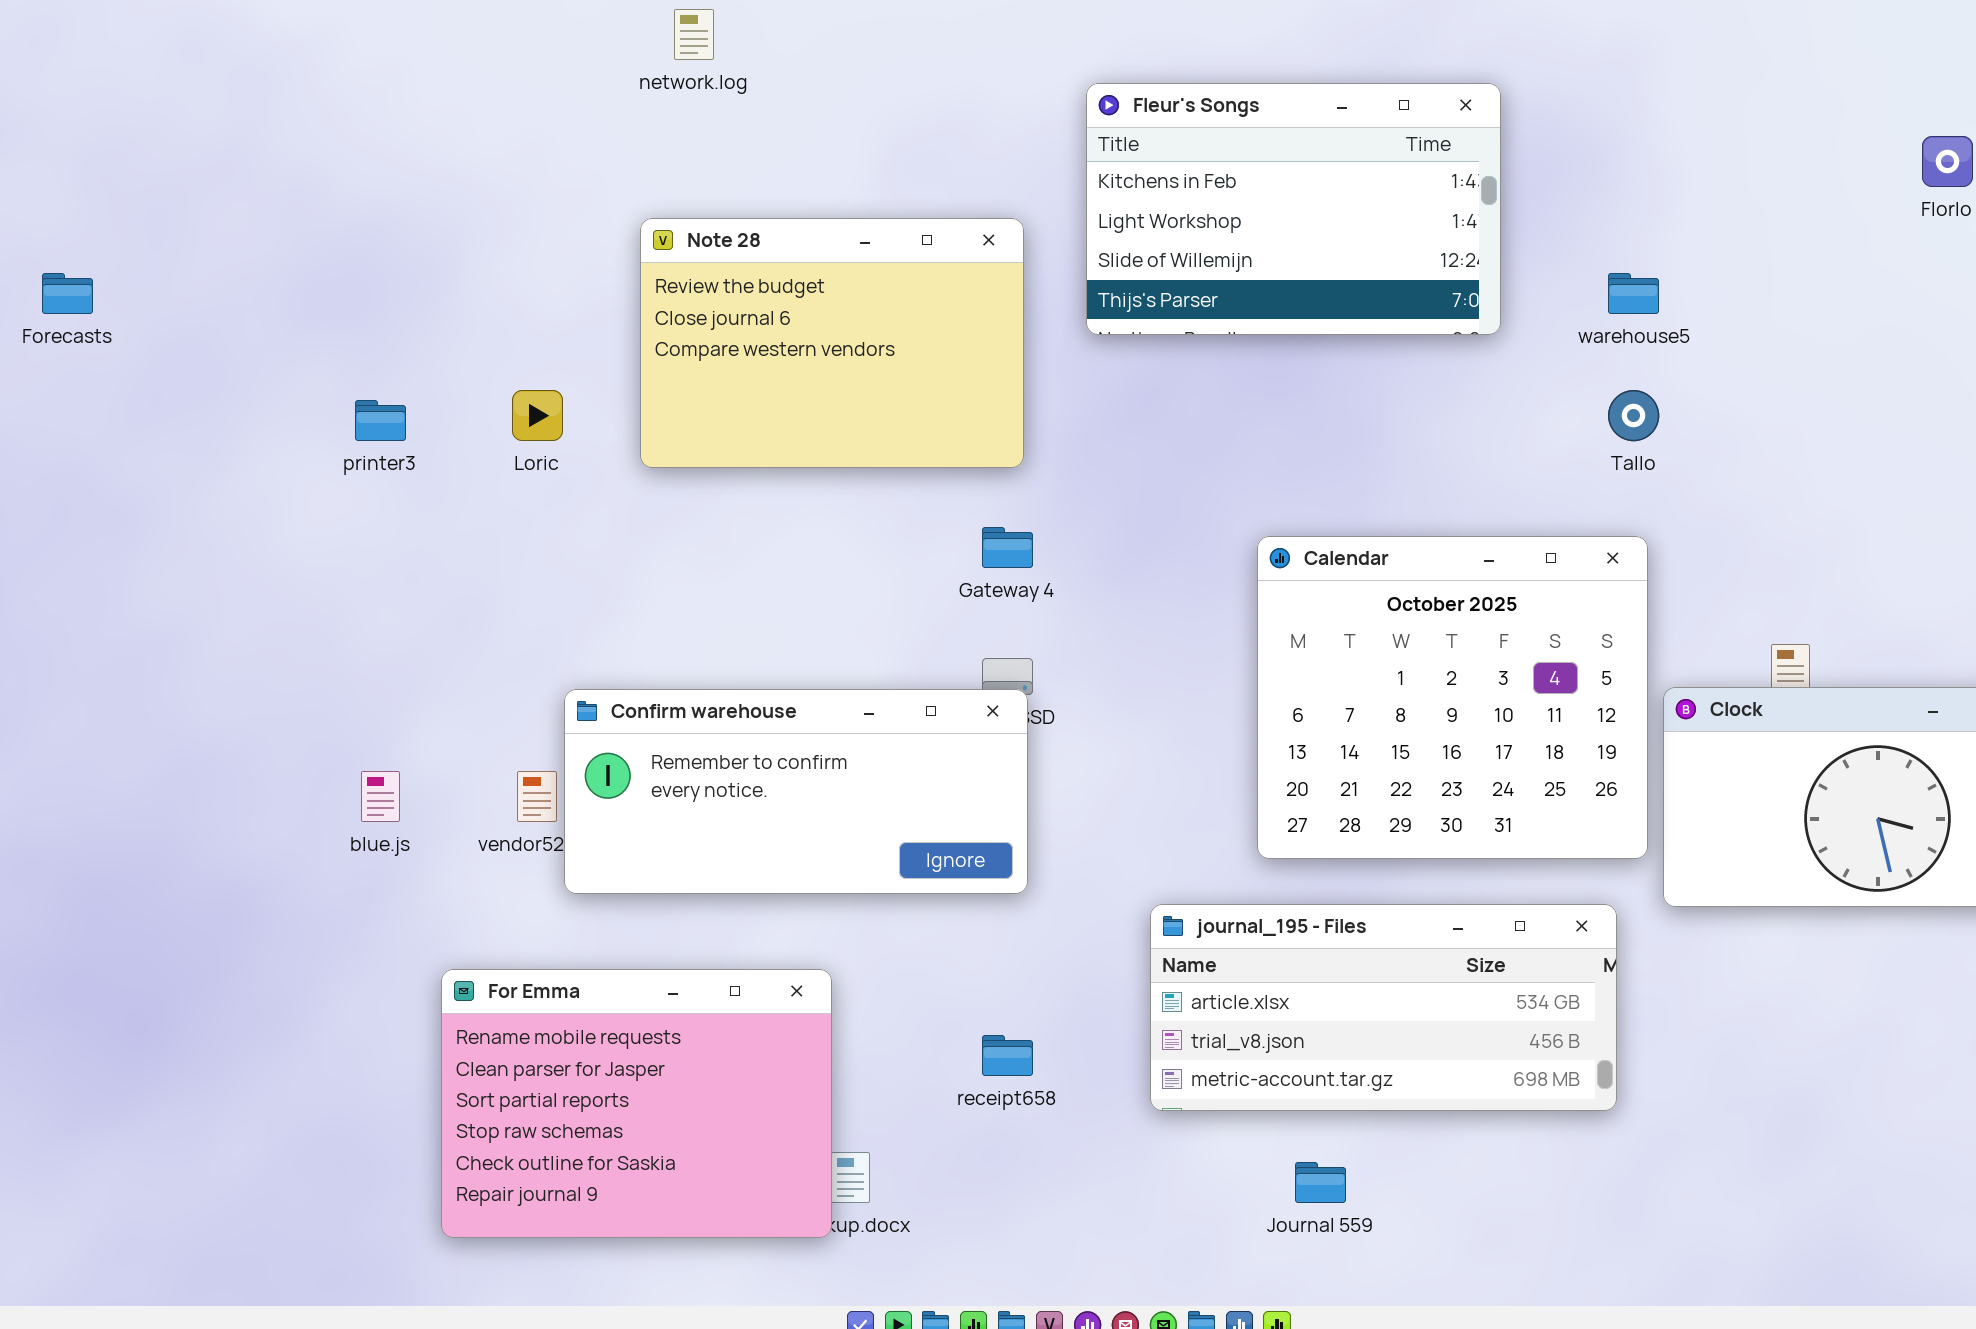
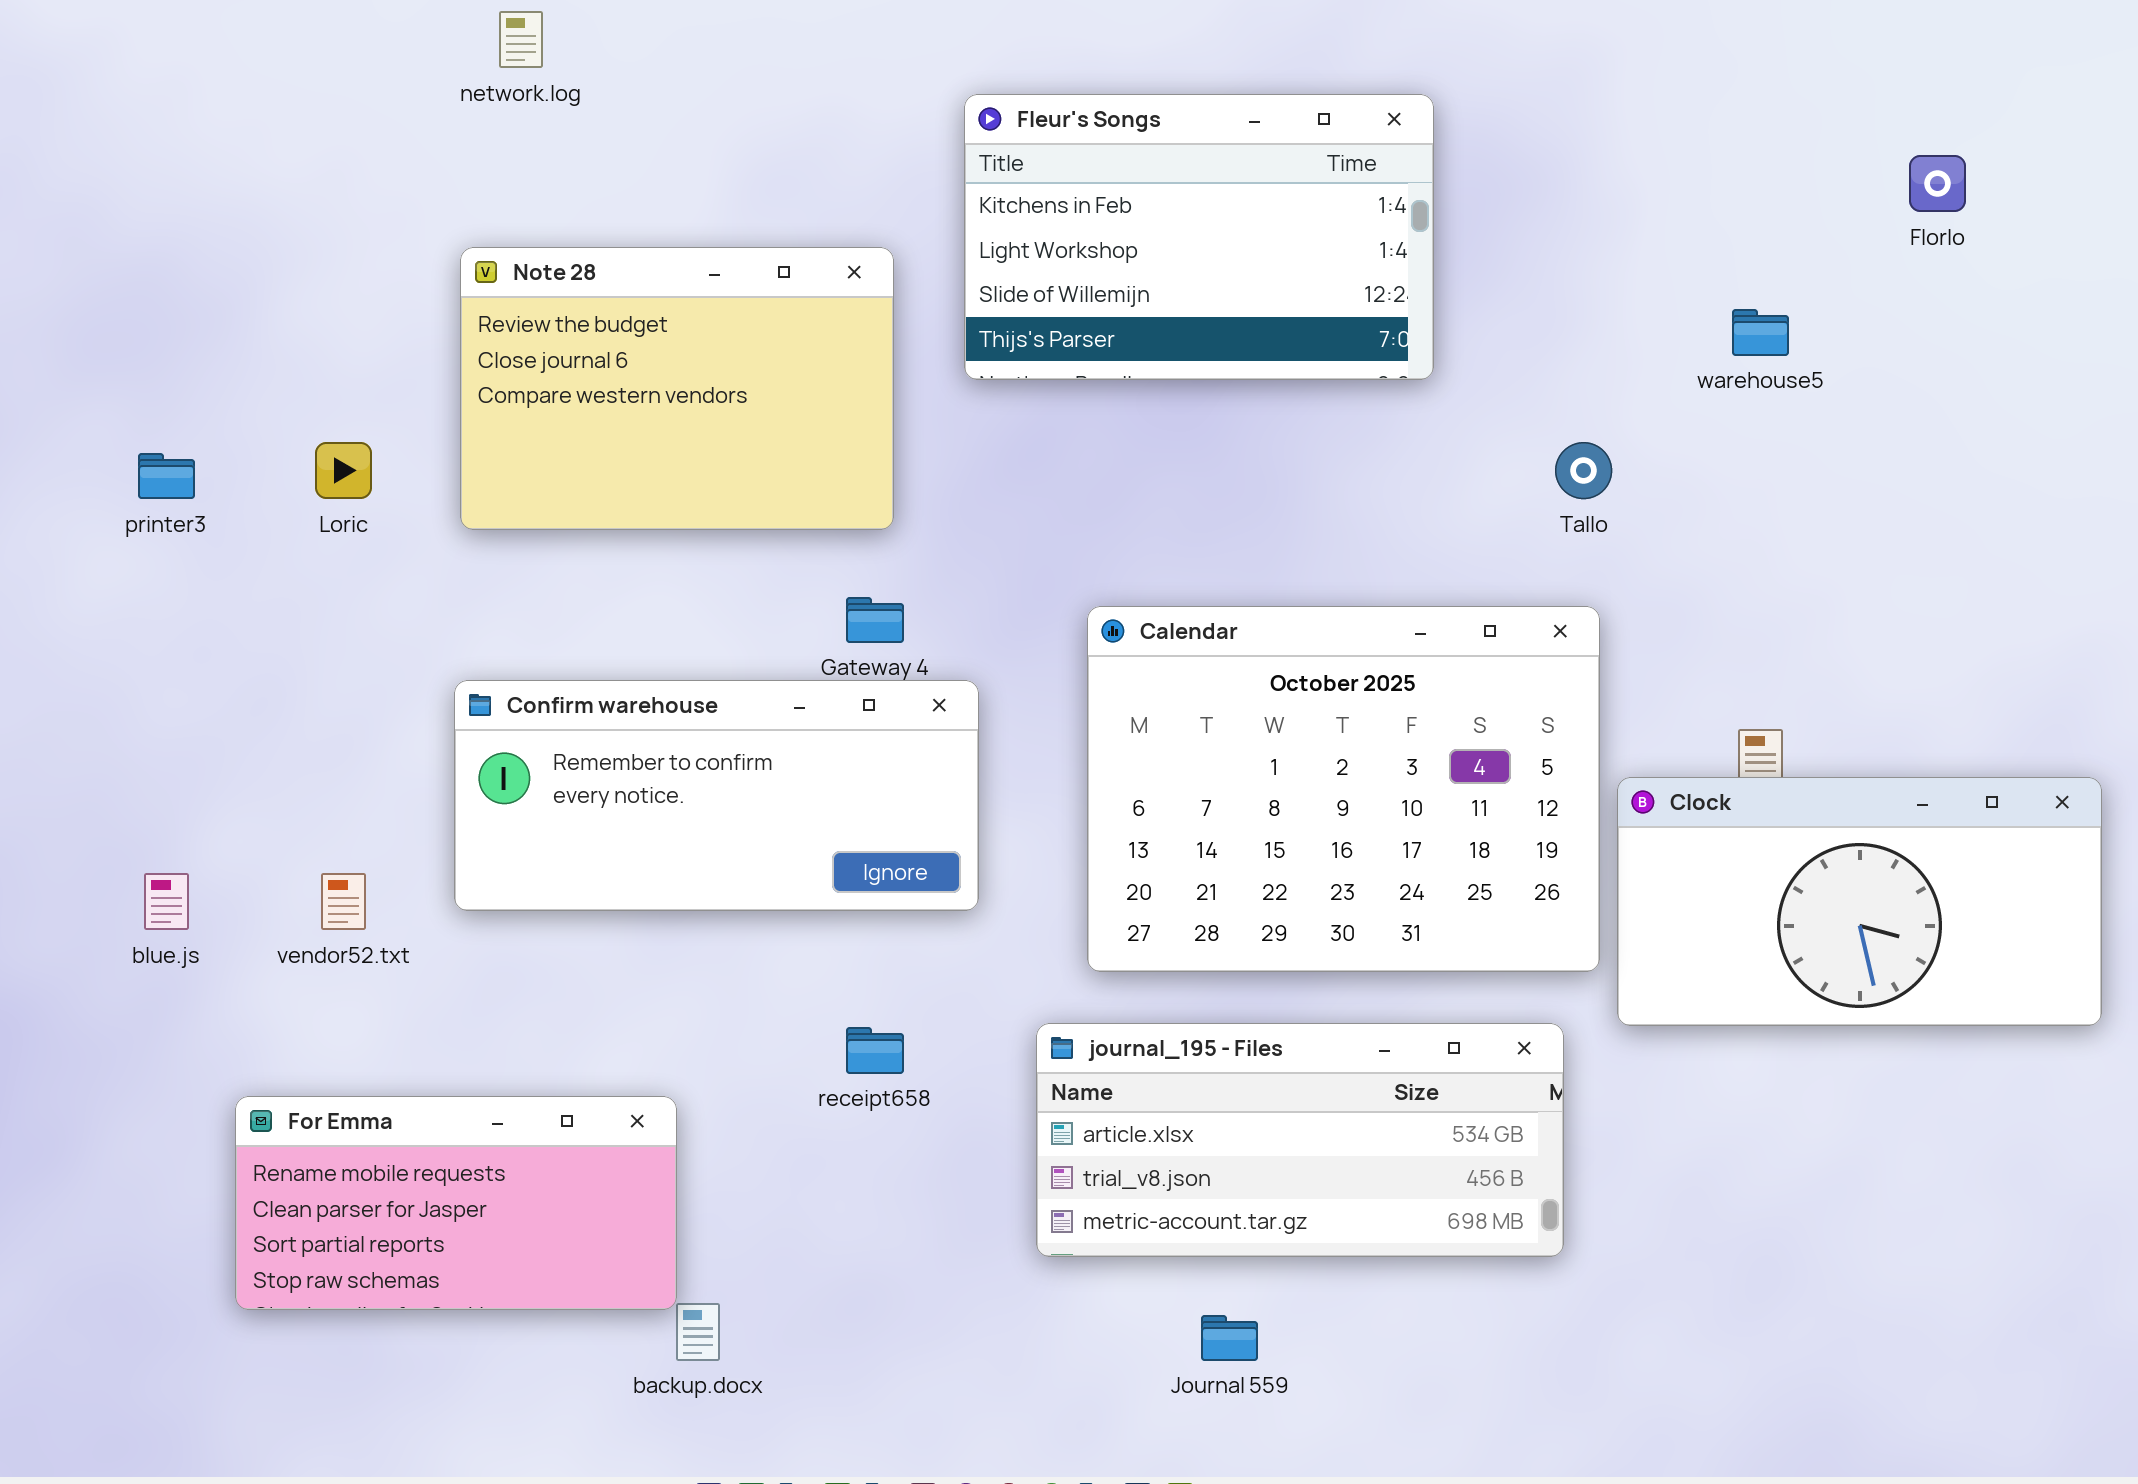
warehouse5: [1608,273,1659,314] -> [1732,309,1789,356], moved
Calendar: [1257,536,1648,859] -> [1087,606,1600,972], resized
Confirm warehouse: [564,689,1028,894] -> [454,680,979,911], moved
For Emma: [441,969,832,1238] -> [235,1096,677,1310], resized
receipt658: [982,1035,1033,1076] -> [846,1027,904,1074], moved

